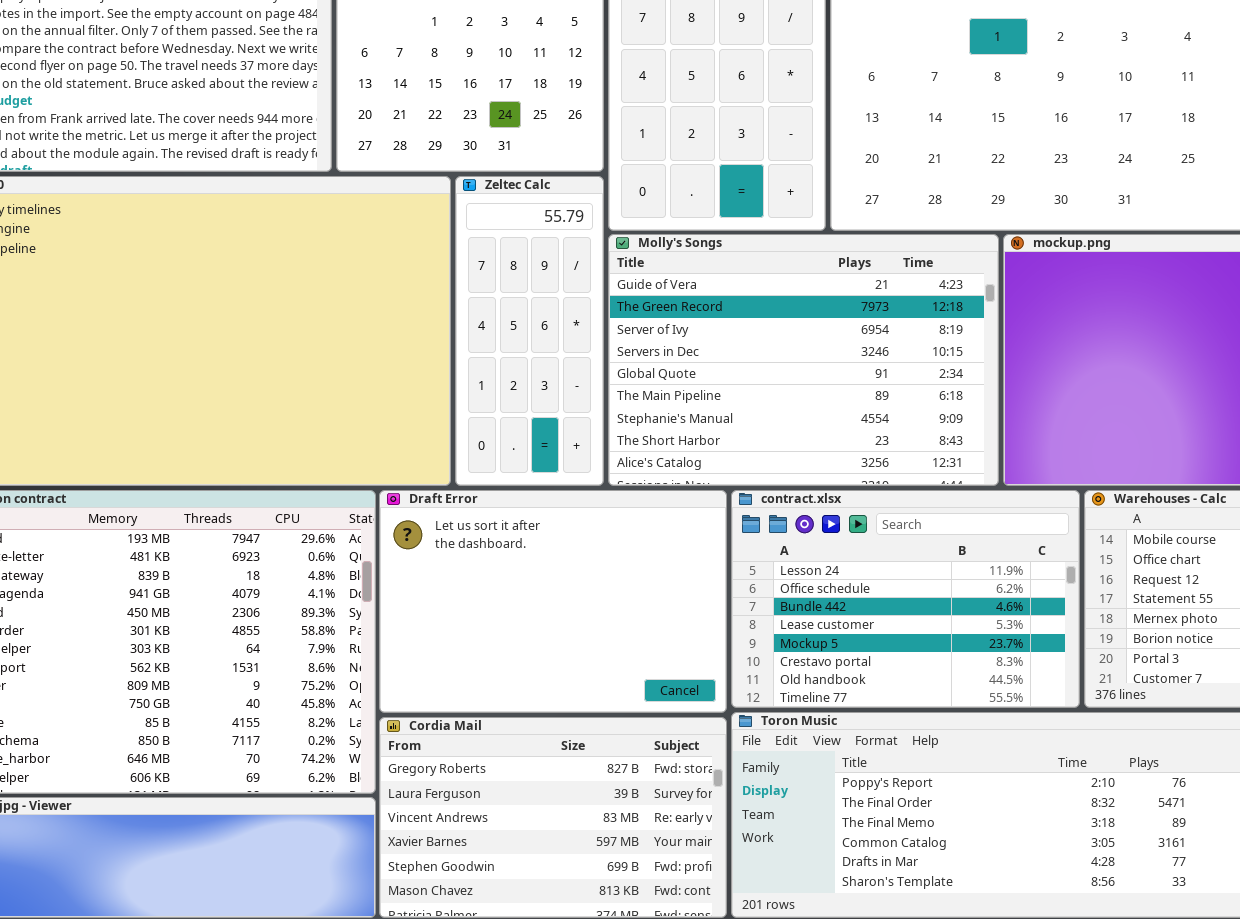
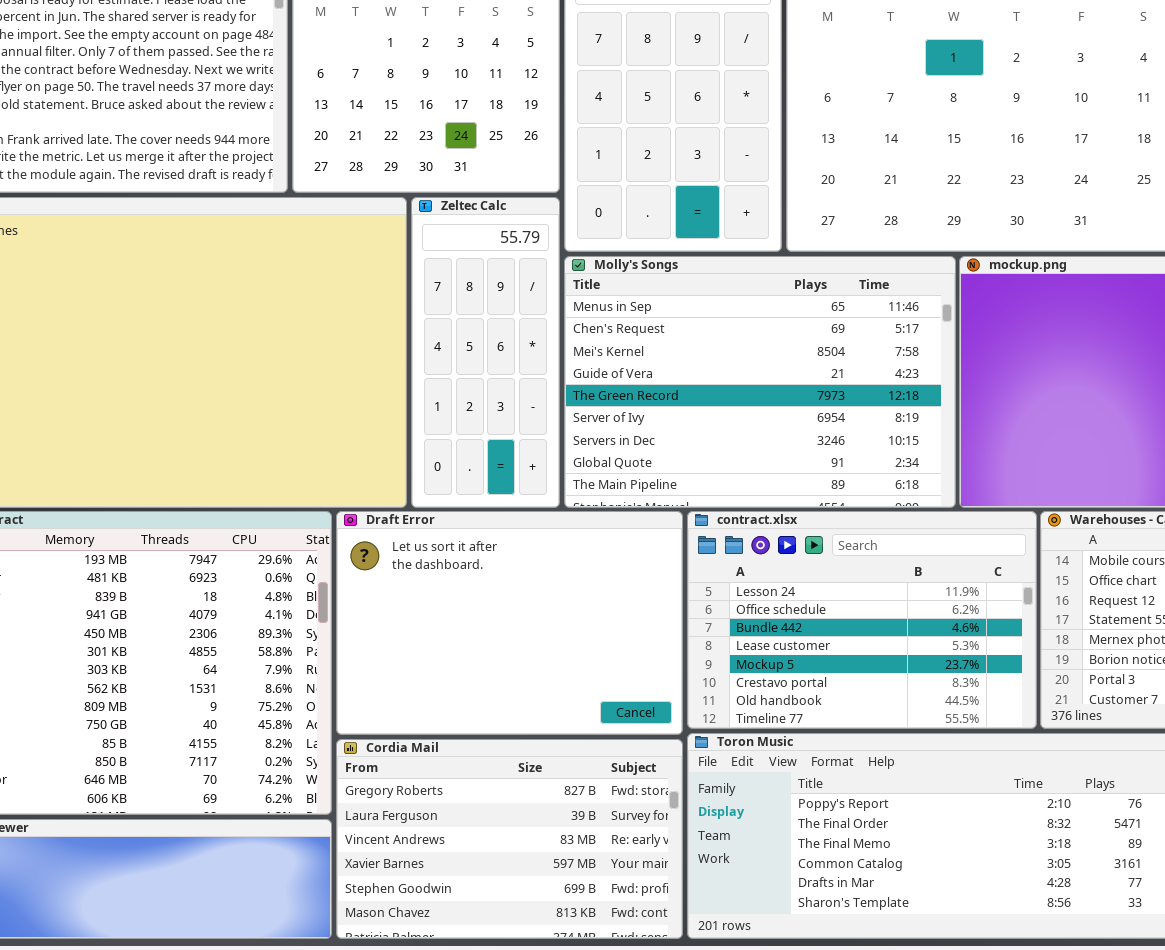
Molly's Songs: [608,234,999,486] -> [564,256,956,508], scrolled up 3 rows

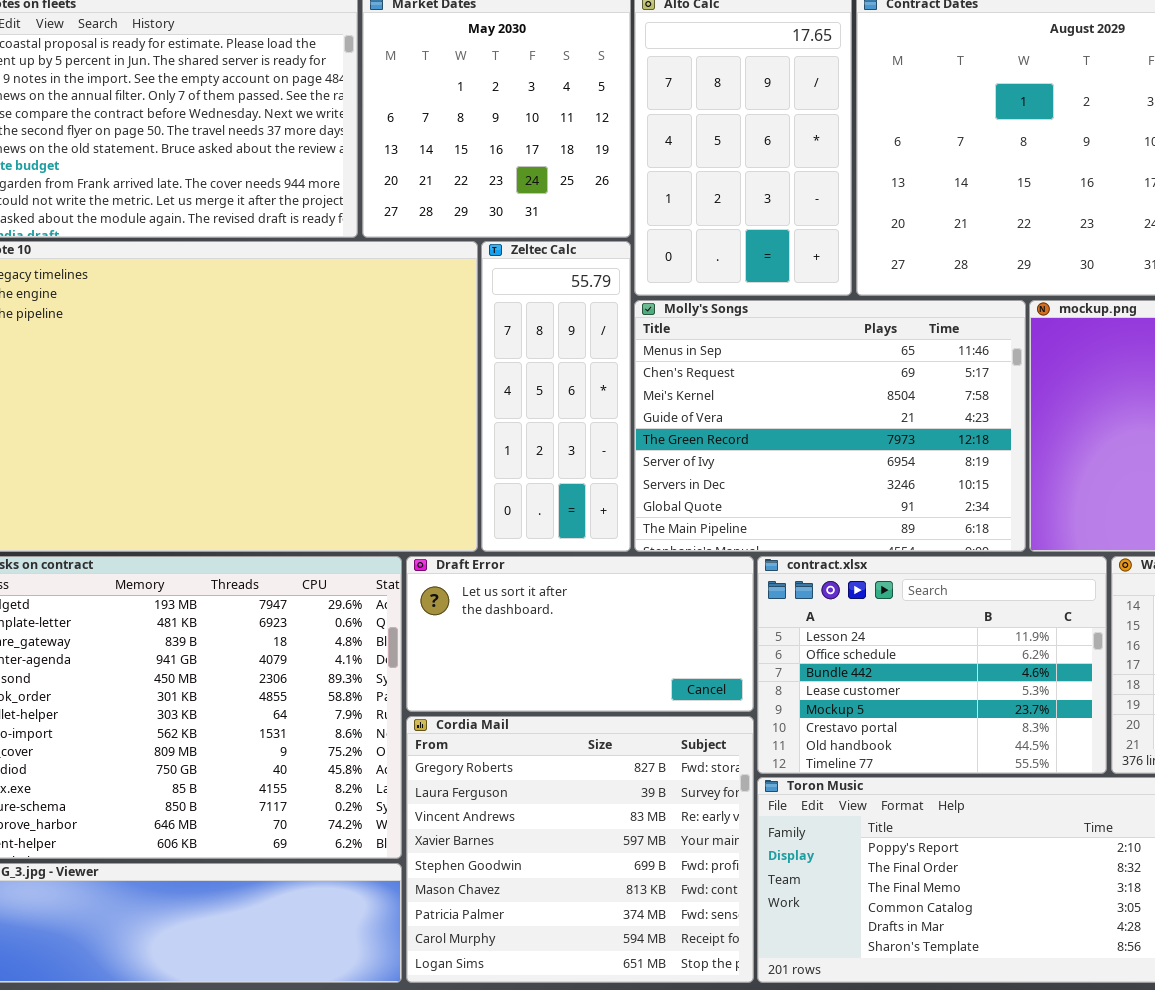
Draft Error: [336,511,683,735] -> [406,556,754,712], resized
Cordia Mail: [336,739,683,939] -> [406,716,754,983], resized

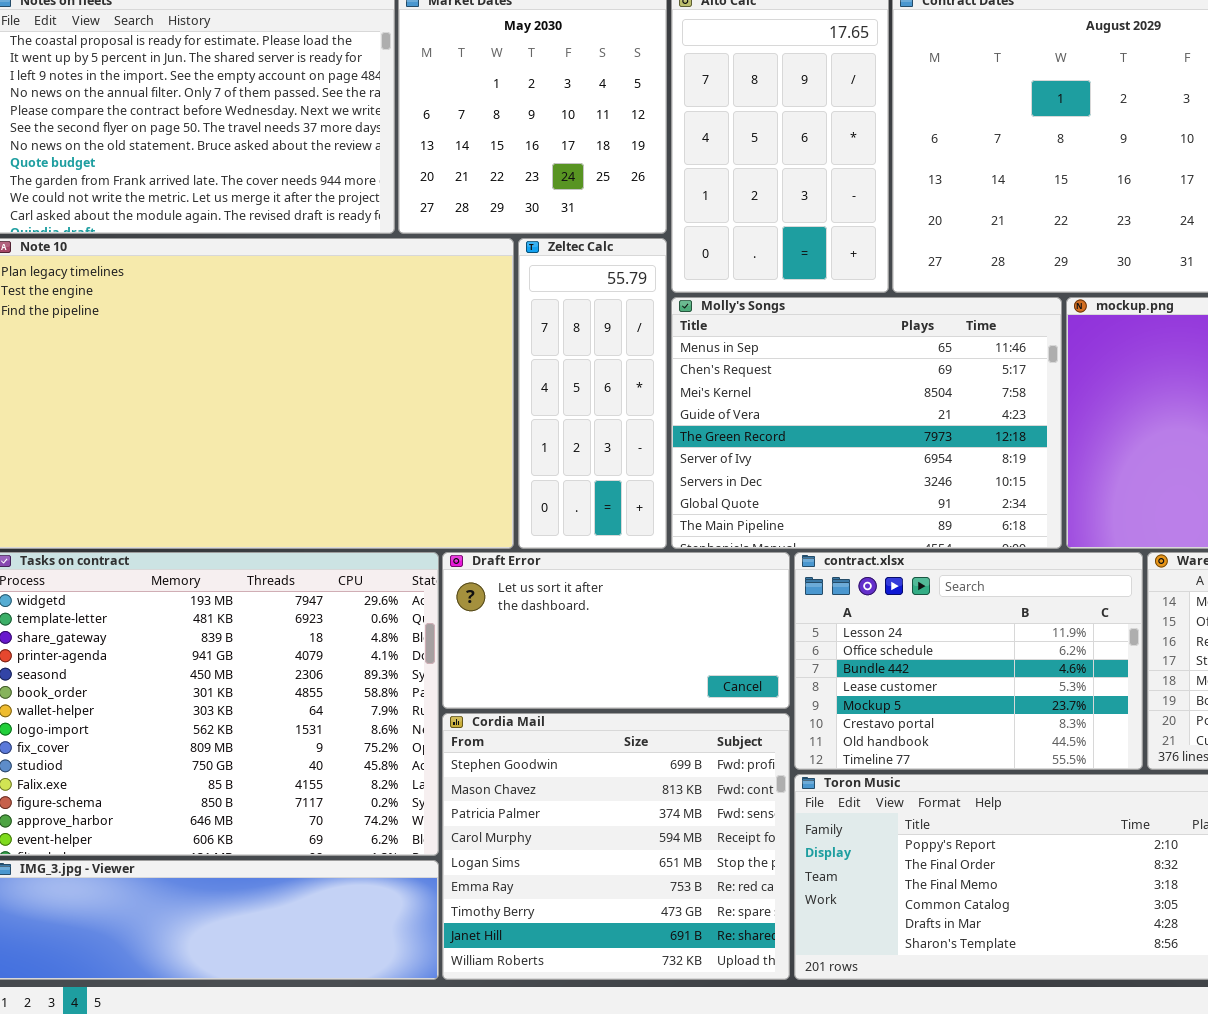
Cordia Mail: [406,716,754,983] -> [442,713,790,980], scrolled down 4 rows

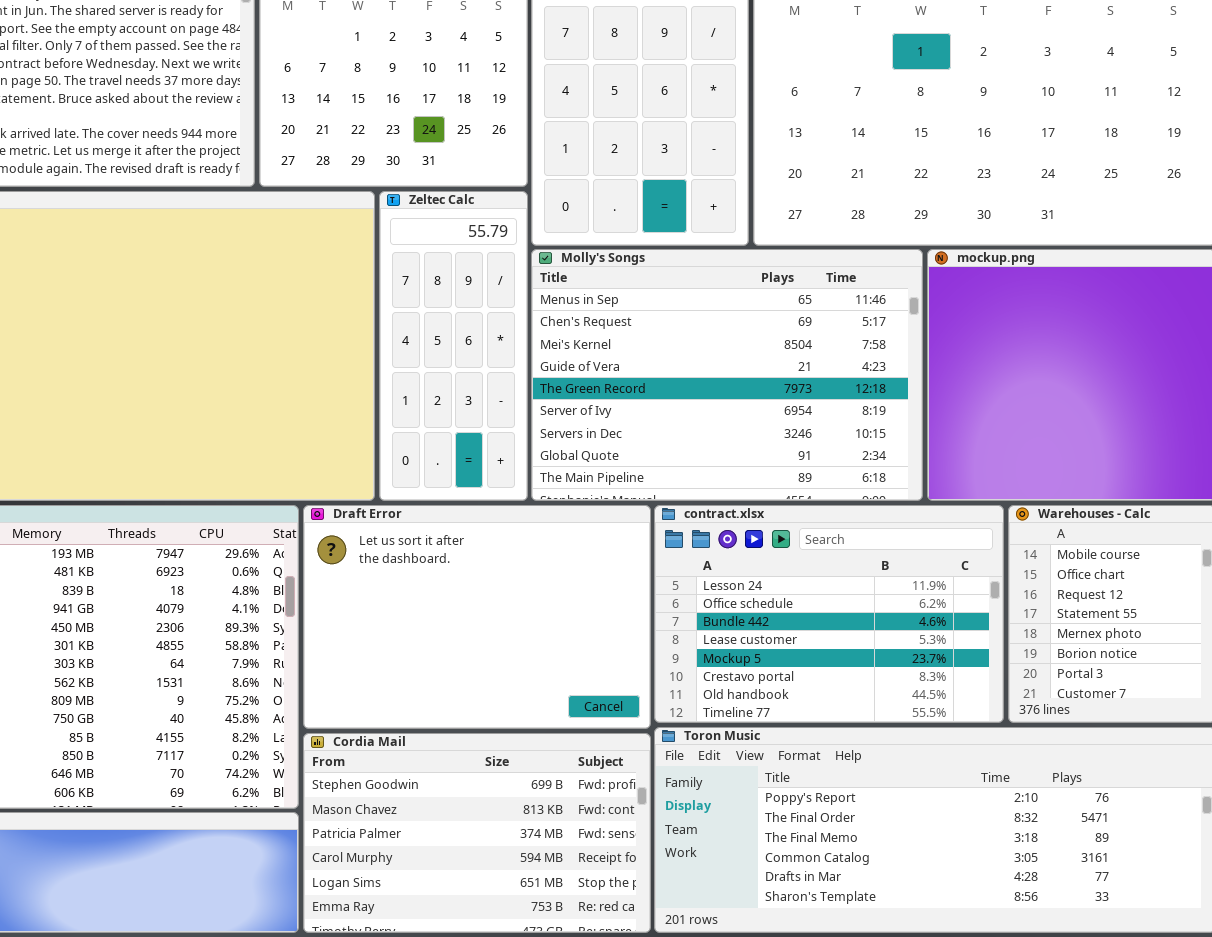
Draft Error: [442,552,790,709] -> [303,505,651,729], resized
Cordia Mail: [442,713,790,980] -> [303,733,651,933], resized

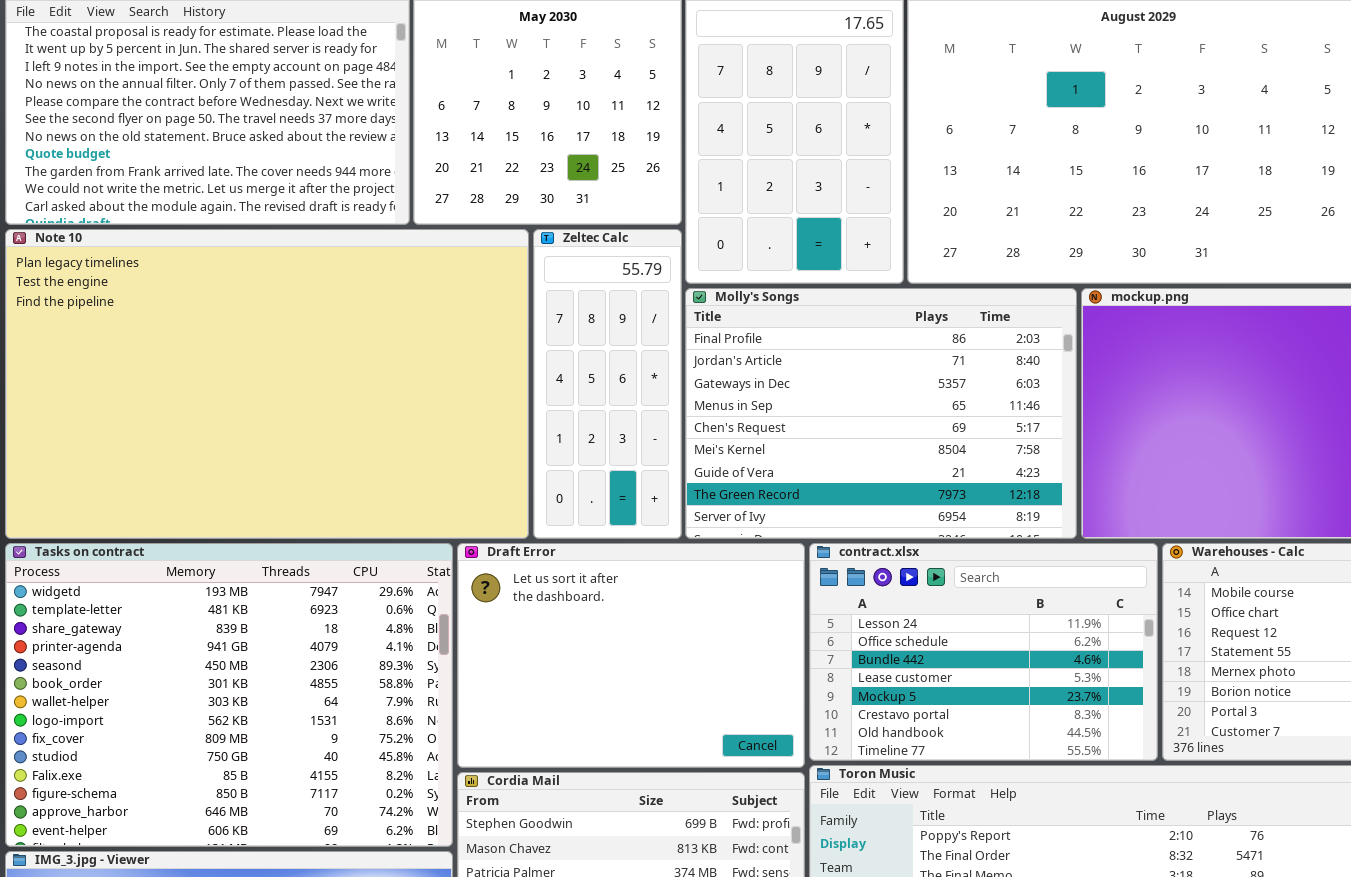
Molly's Songs: [531,249,923,501] -> [685,288,1077,539], scrolled up 3 rows

